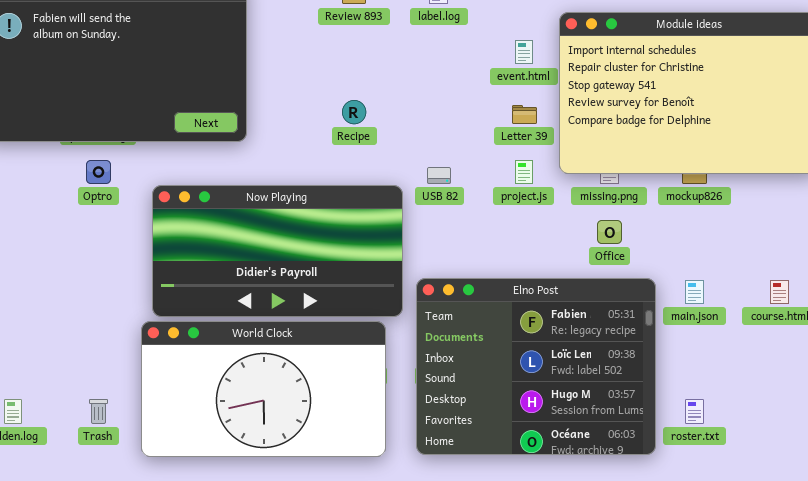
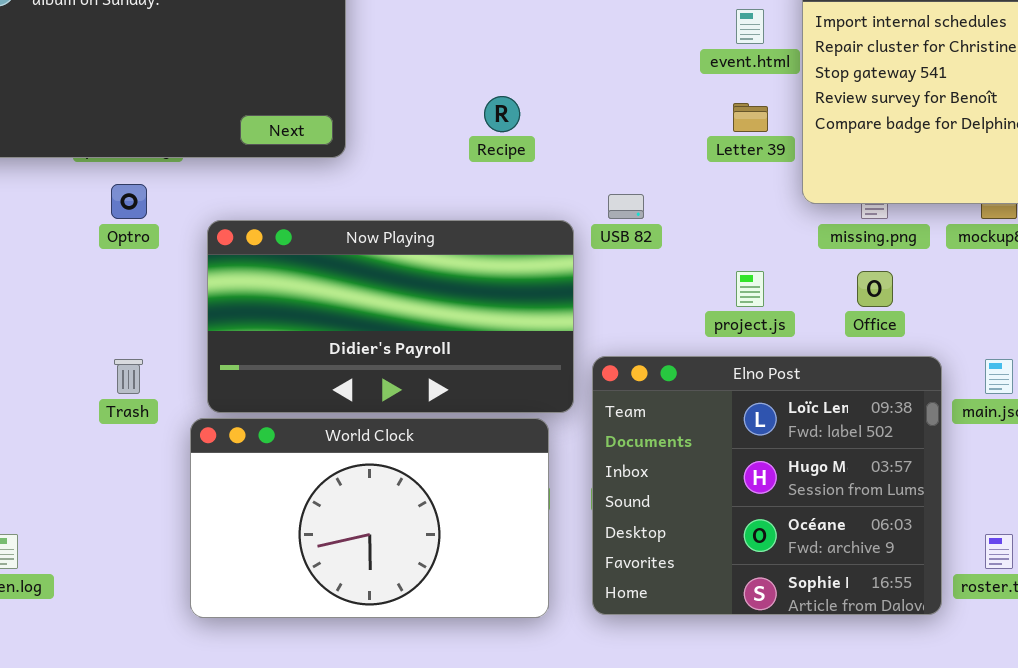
project.js: [515,160,533,184] -> [736,271,764,307], moved
Elno Post: [416,278,656,455] -> [592,356,942,615], scrolled down 1 row
Trash: [89,399,108,424] -> [114,359,143,394], moved

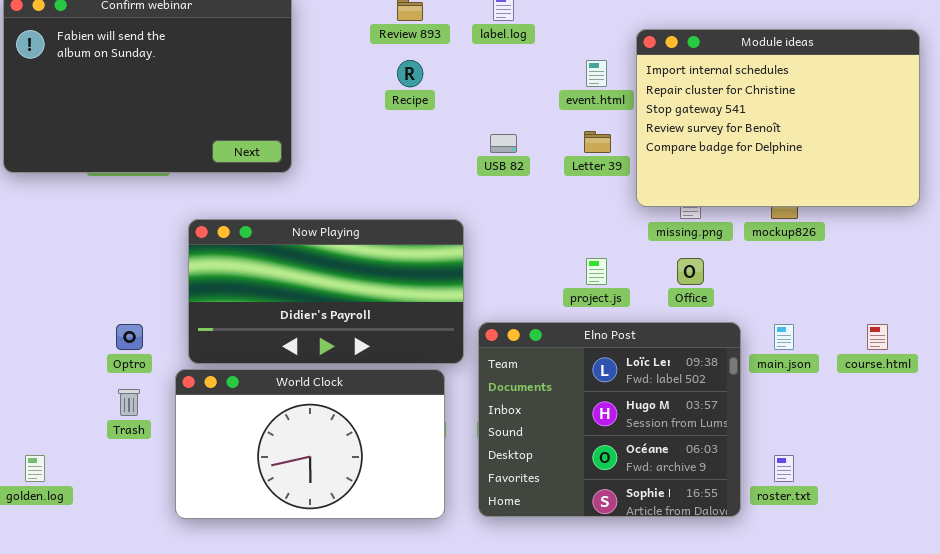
Recipe: [484,96,520,132] -> [397,60,423,87], moved
Optro: [111,184,147,219] -> [116,324,143,350], moved
USB 82: [608,194,644,219] -> [490,134,517,153], moved
Trash: [114,359,143,394] -> [118,389,140,416], moved

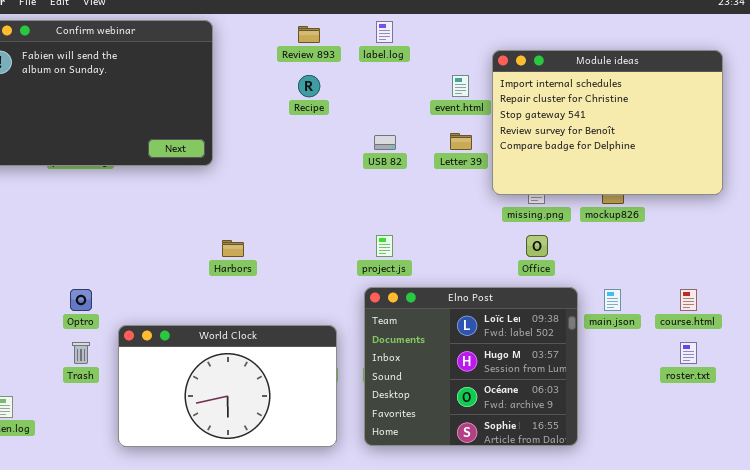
Now Playing: [188,219,464,364] -> none, closed
project.js: [586,258,607,285] -> [376,235,393,257], moved
roster.txt: [774,455,794,482] -> [680,342,697,364], moved

